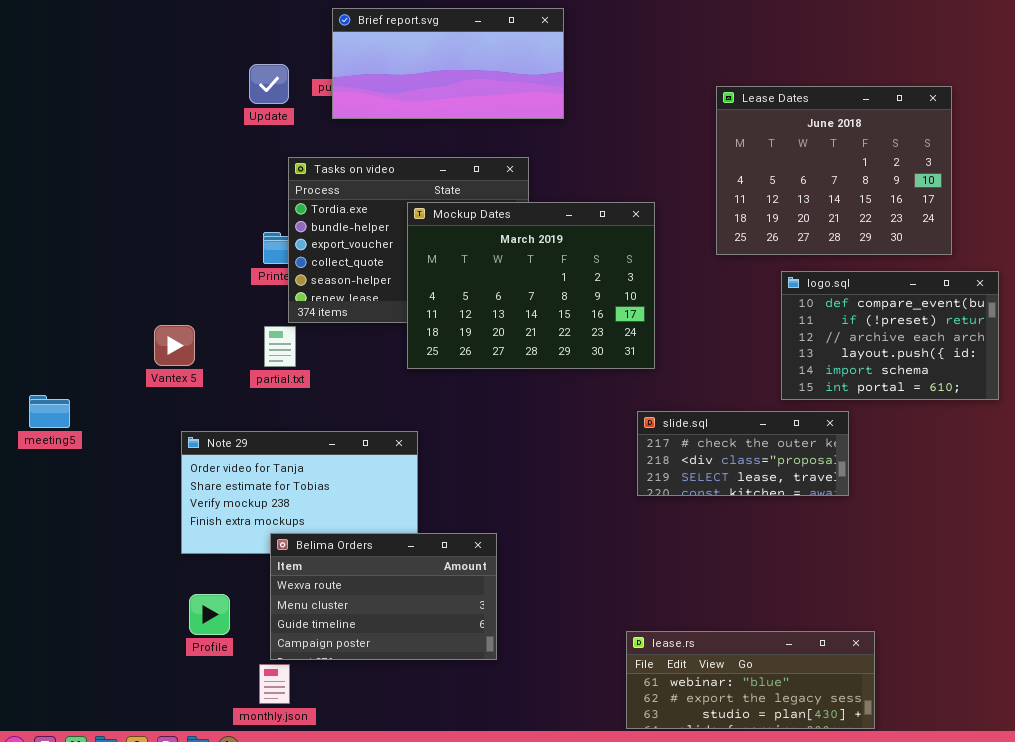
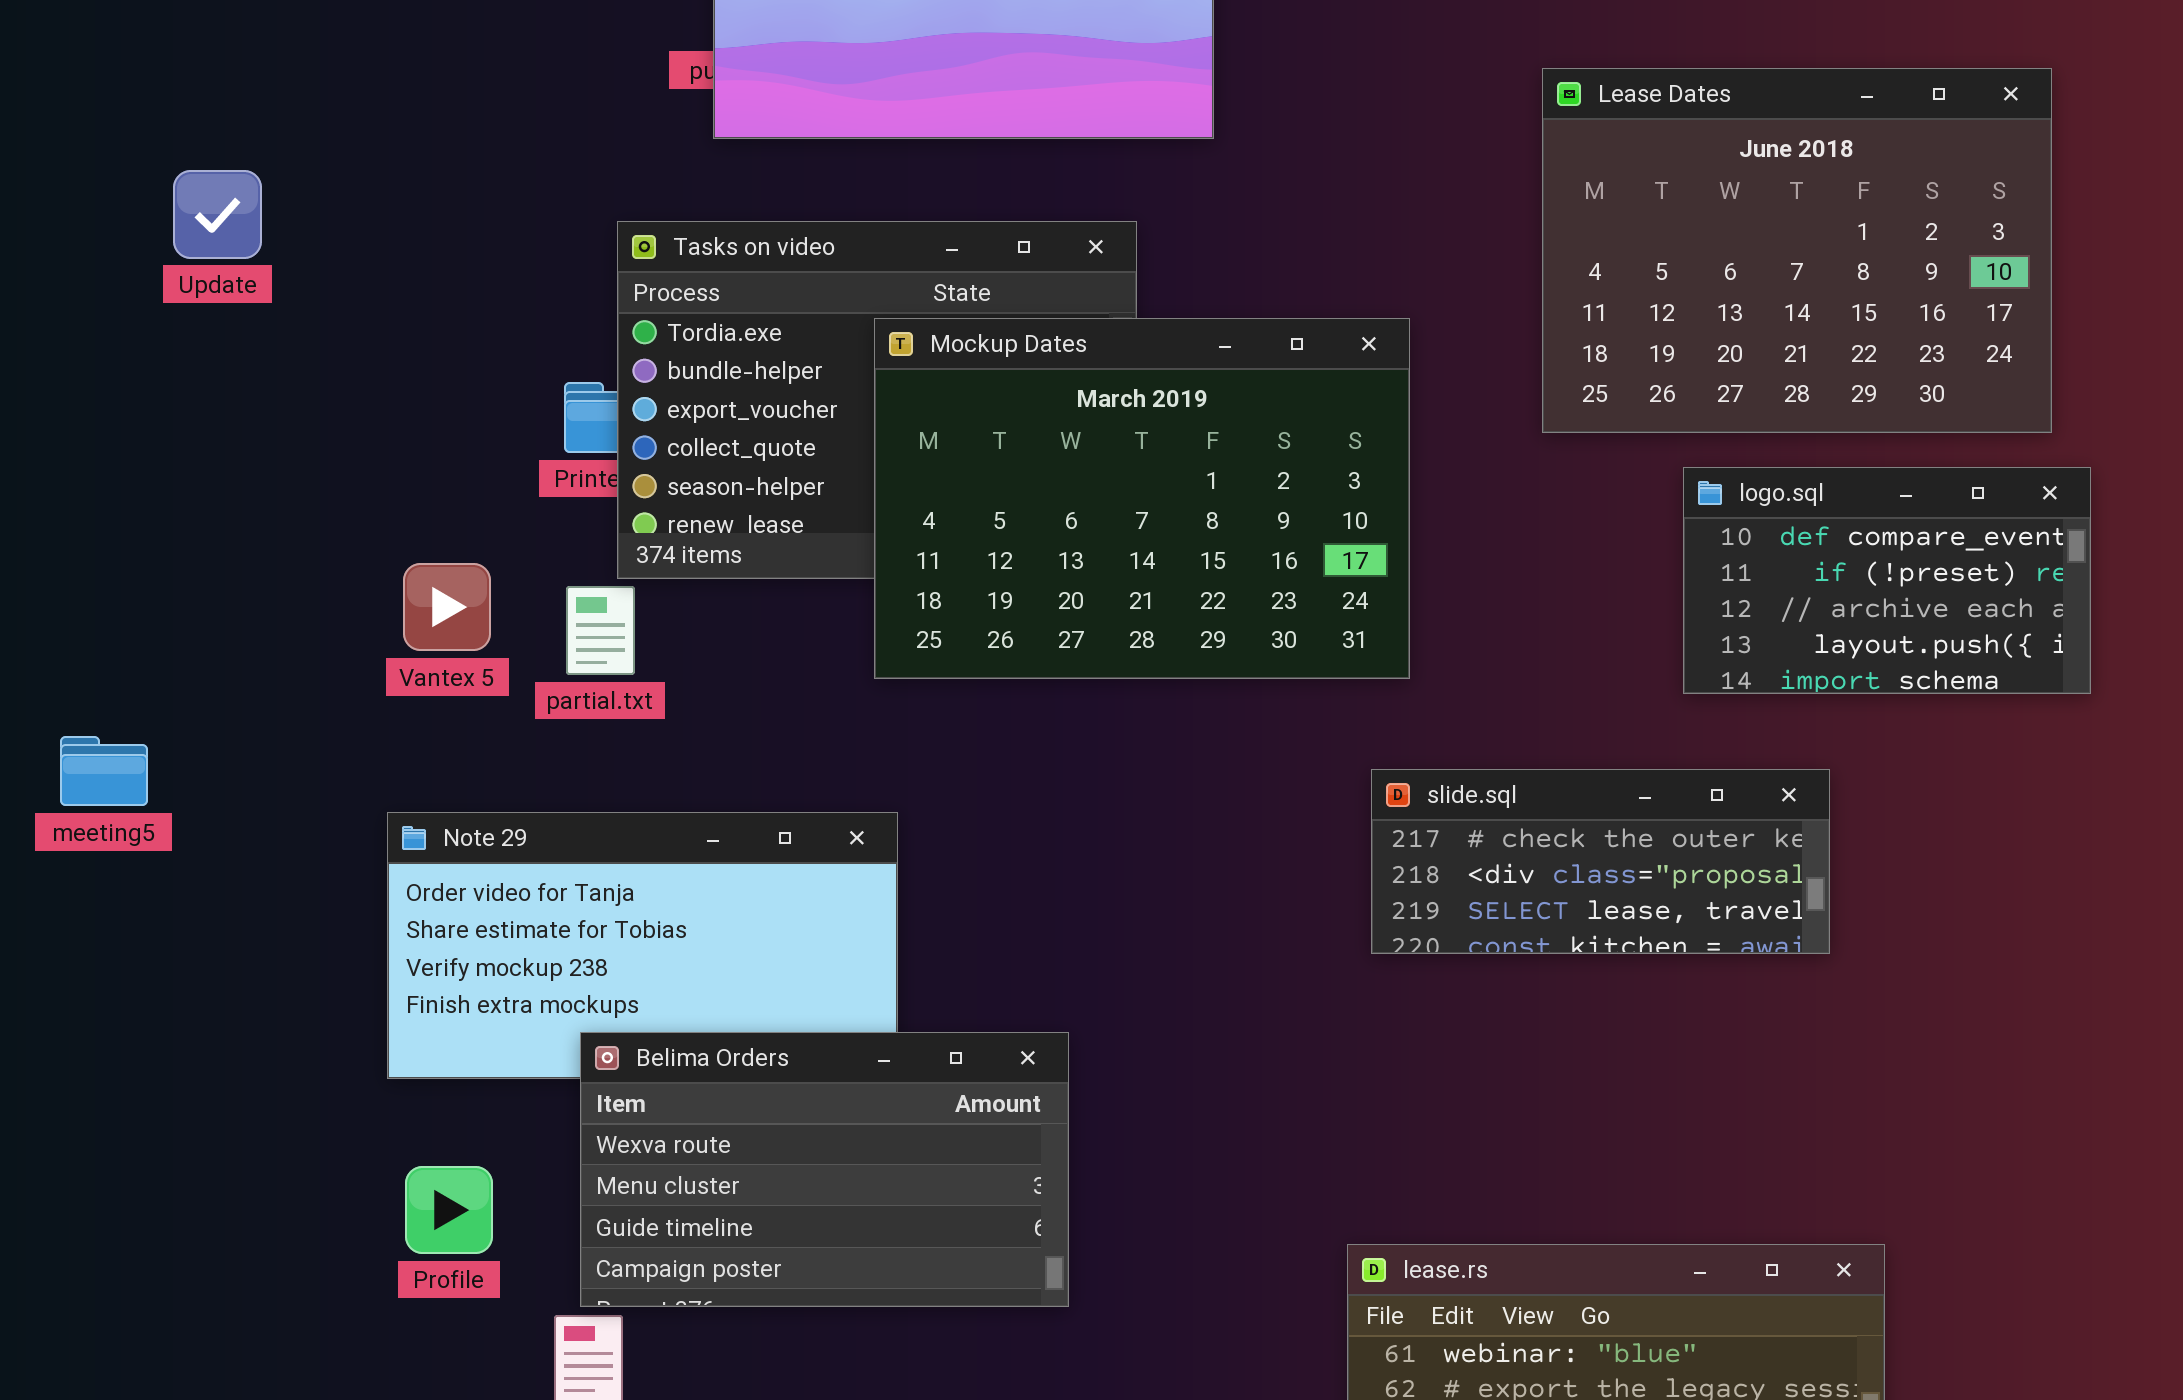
Update: [249,64,289,104] -> [173,170,262,259], moved
logo.sql: [781,271,999,400] -> [1683,467,2091,694], resized
Vantex 5: [154,325,195,366] -> [403,563,491,651], moved

